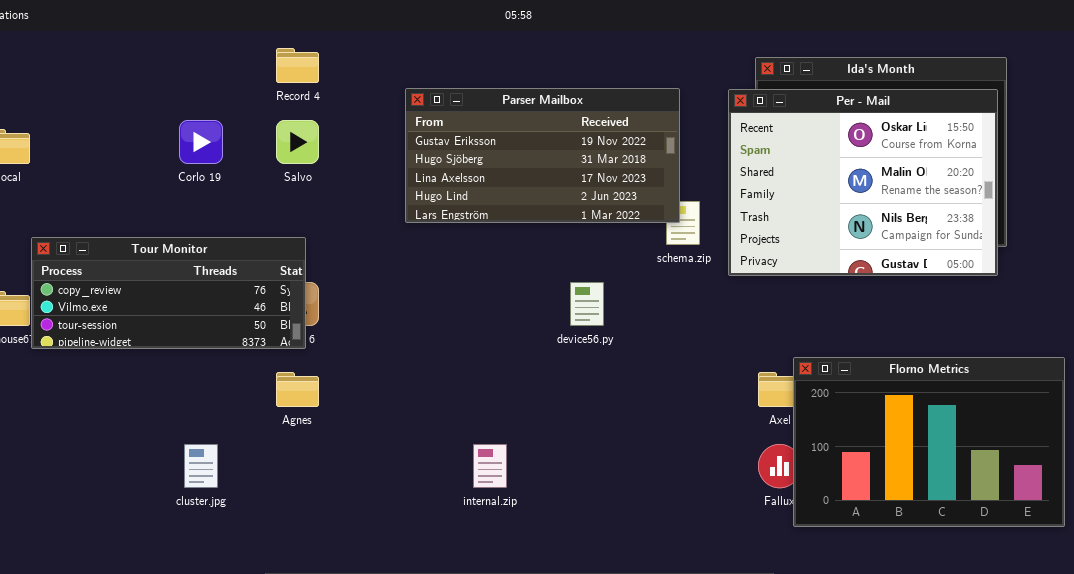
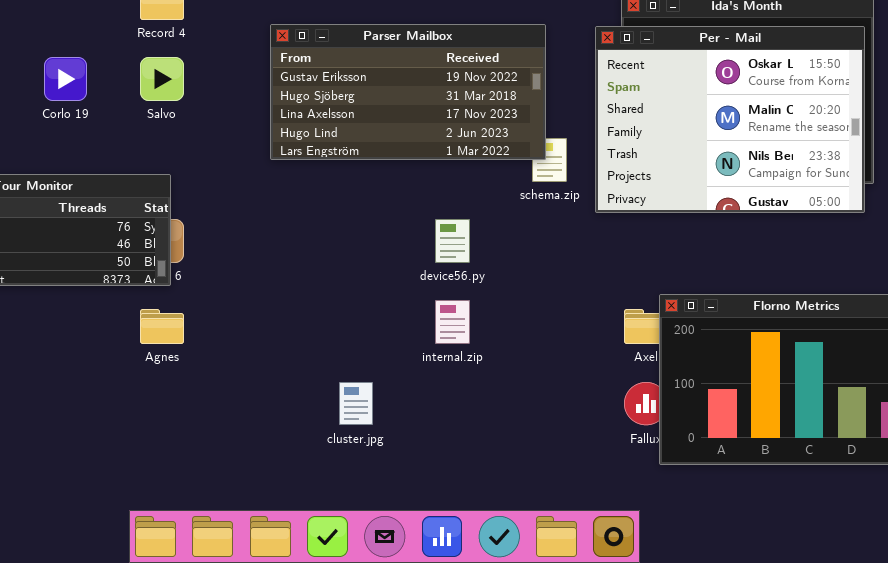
cluster.jpg: [184,444,218,488] -> [339,382,373,425], moved
internal.zip: [473,444,507,488] -> [435,300,470,344], moved

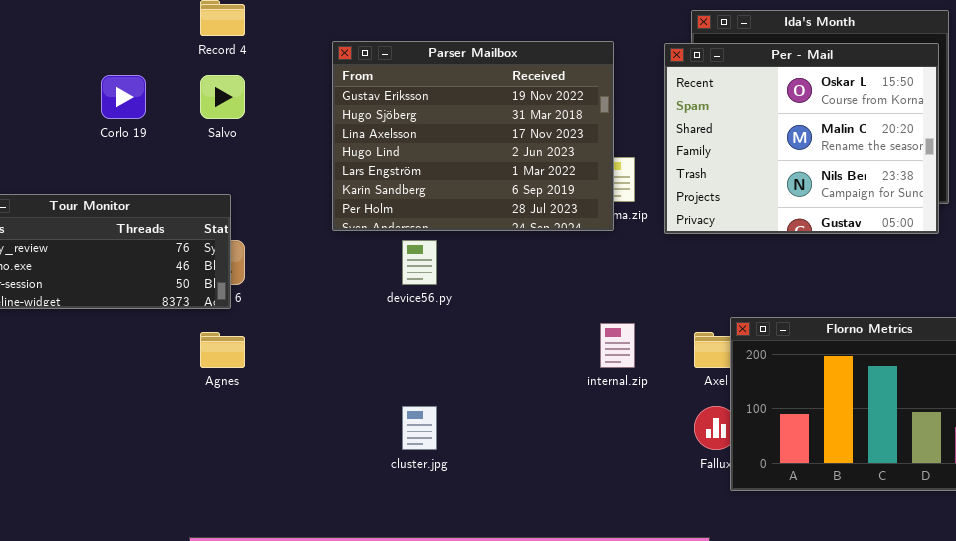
Parser Mailbox: [270,24,546,160] -> [332,41,614,231], resized
device56.py: [435,219,470,263] -> [402,240,437,285], moved
internal.zip: [435,300,470,344] -> [600,323,635,368], moved

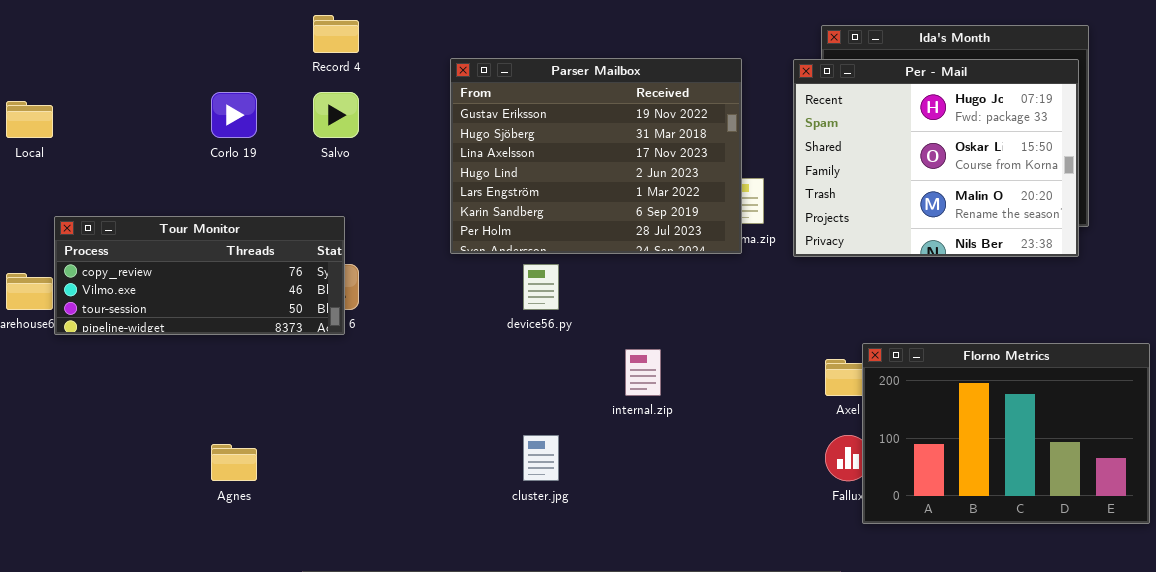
Per - Mail: [664,43,939,234] -> [793,59,1079,257], scrolled up 1 row
internal.zip: [600,323,635,368] -> [625,349,661,396], moved
Agnes: [200,332,245,368] -> [211,444,257,481], moved

